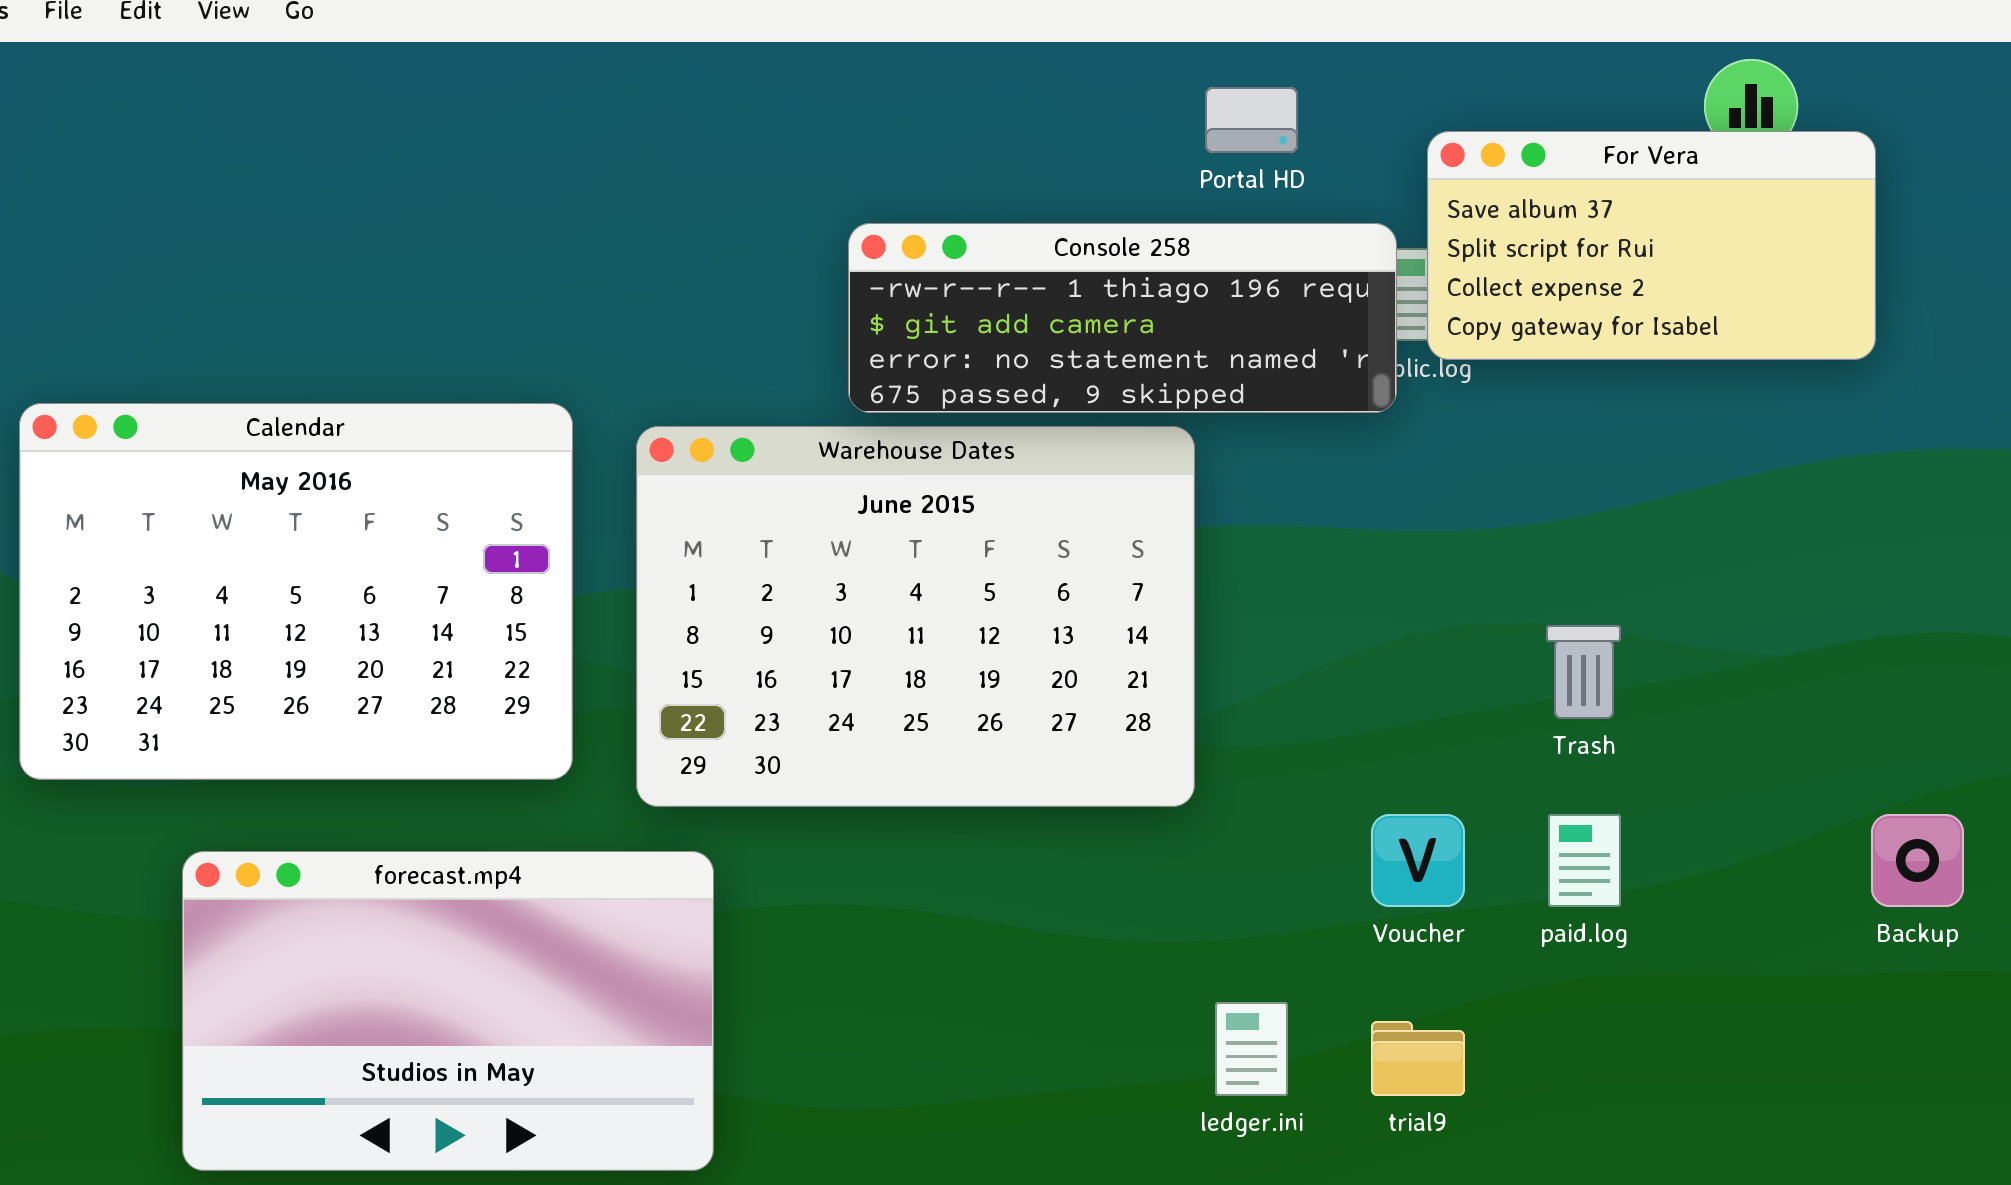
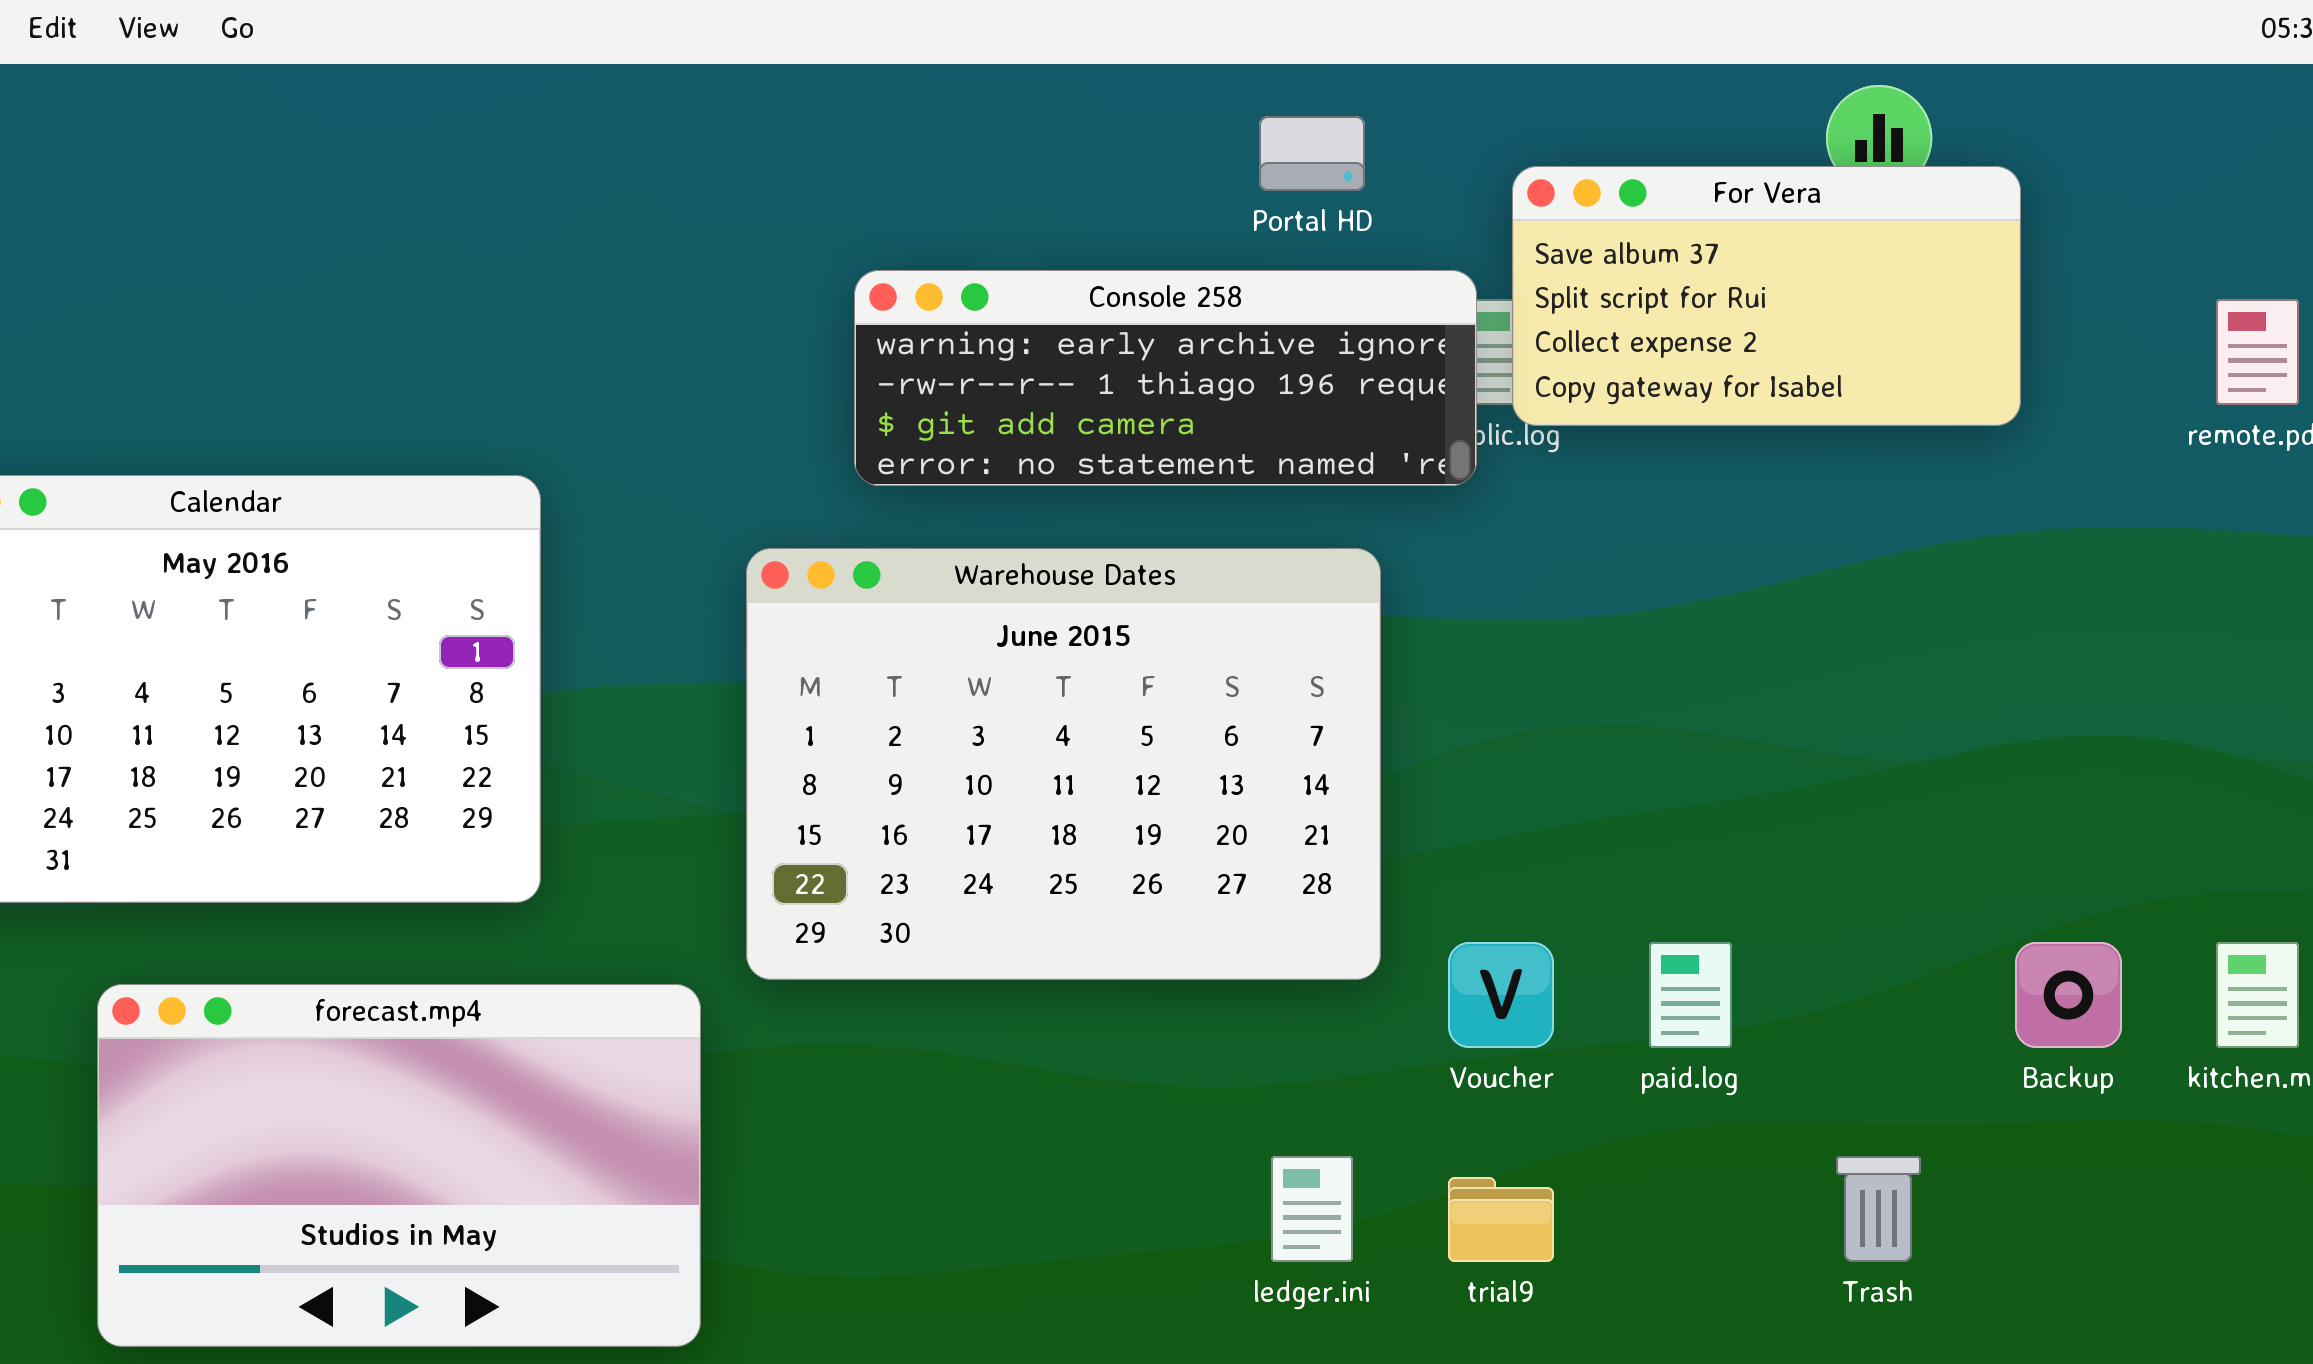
Console 258: [848,223,1397,413] -> [854,270,1477,486], scrolled up 1 row
Warehouse Dates: [636,426,1195,807] -> [746,548,1381,980], moved
Trash: [1546,625,1621,719] -> [1836,1156,1921,1262], moved

